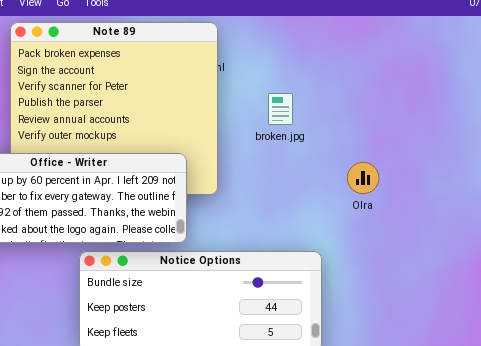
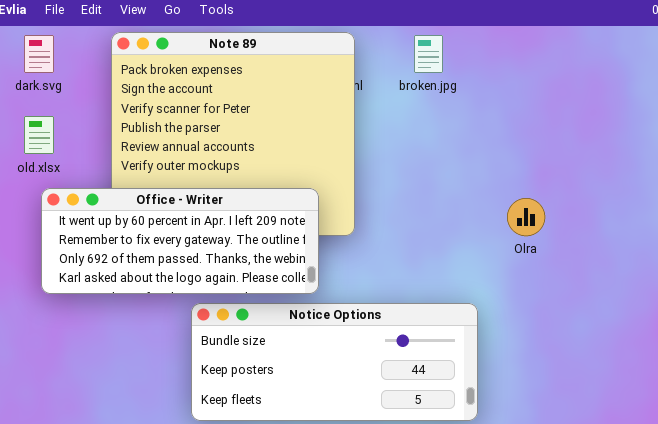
broken.jpg: [268,93,293,125] -> [414,35,443,73], moved

